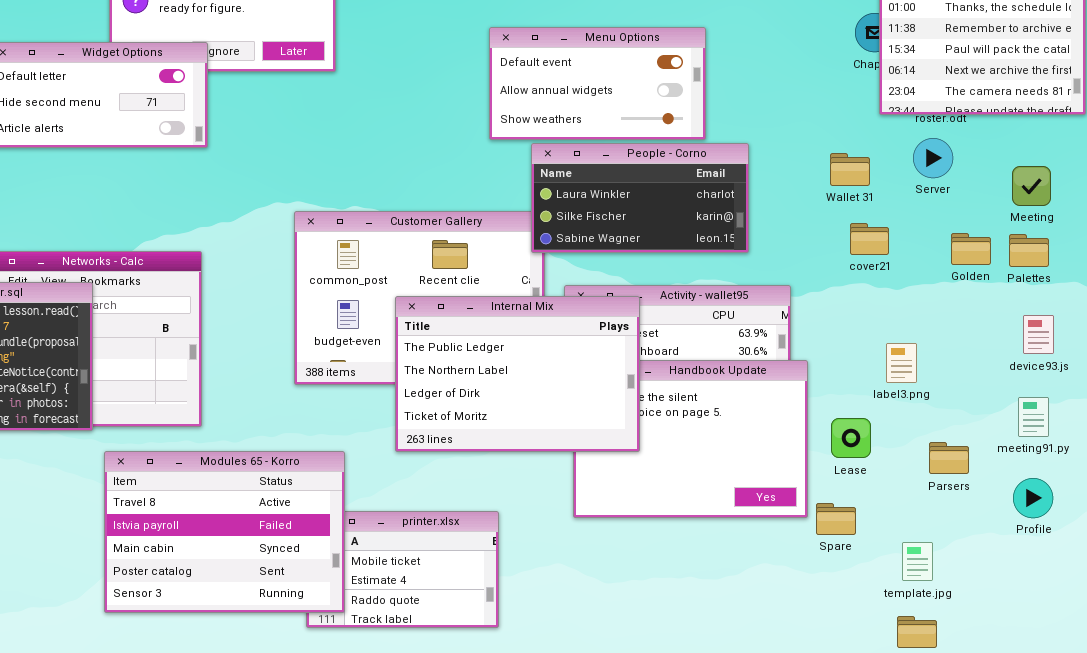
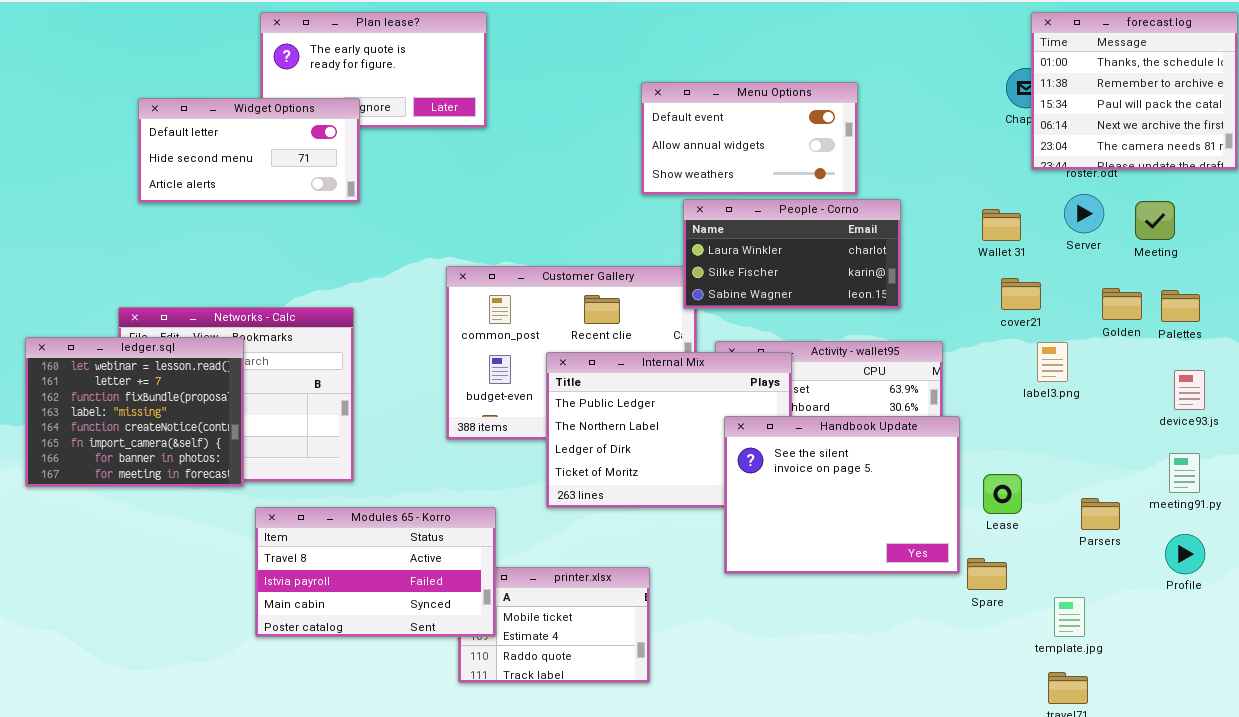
Meeting: [1012,166,1051,206] -> [1135,201,1175,240], moved
label3.png: [886,343,917,383] -> [1037,342,1068,382], moved
Handbook Update: [573,360,808,518] -> [724,416,960,574], raised
Modules 65 - Korro: [104,451,345,613] -> [255,507,496,637], resized

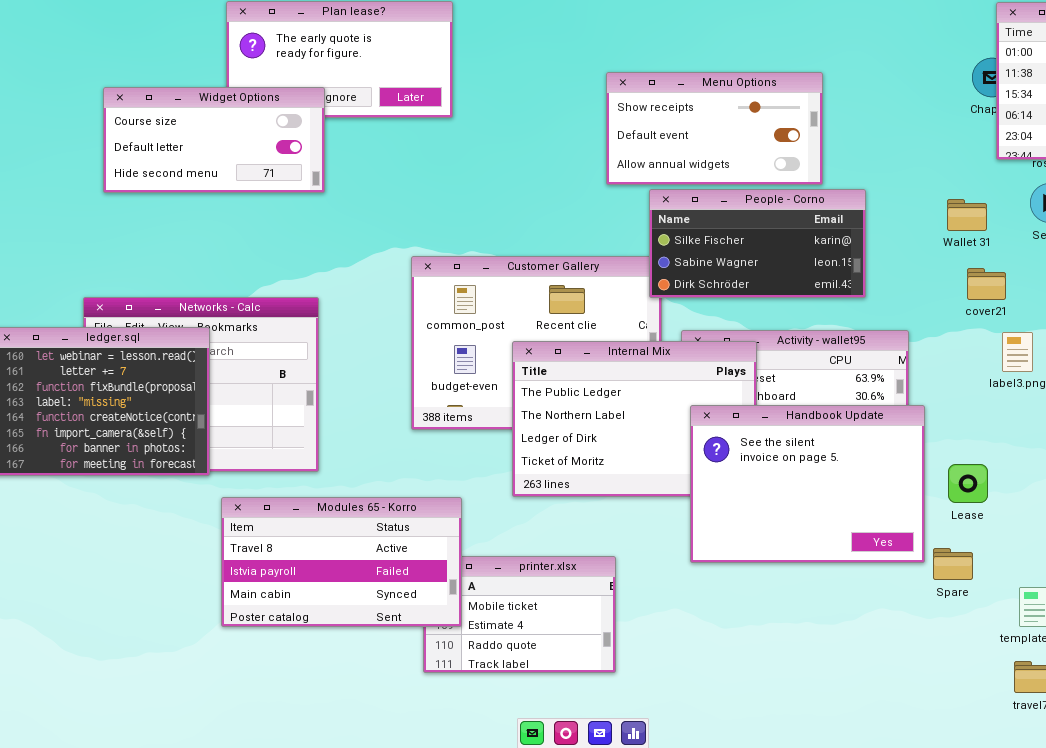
Menu Options: [641,82,858,195] -> [606,72,823,185], scrolled up 1 row
Widget Options: [138,98,360,203] -> [103,87,325,193], scrolled up 1 row
People - Corno: [683,199,901,309] -> [649,189,866,298], scrolled down 1 row

